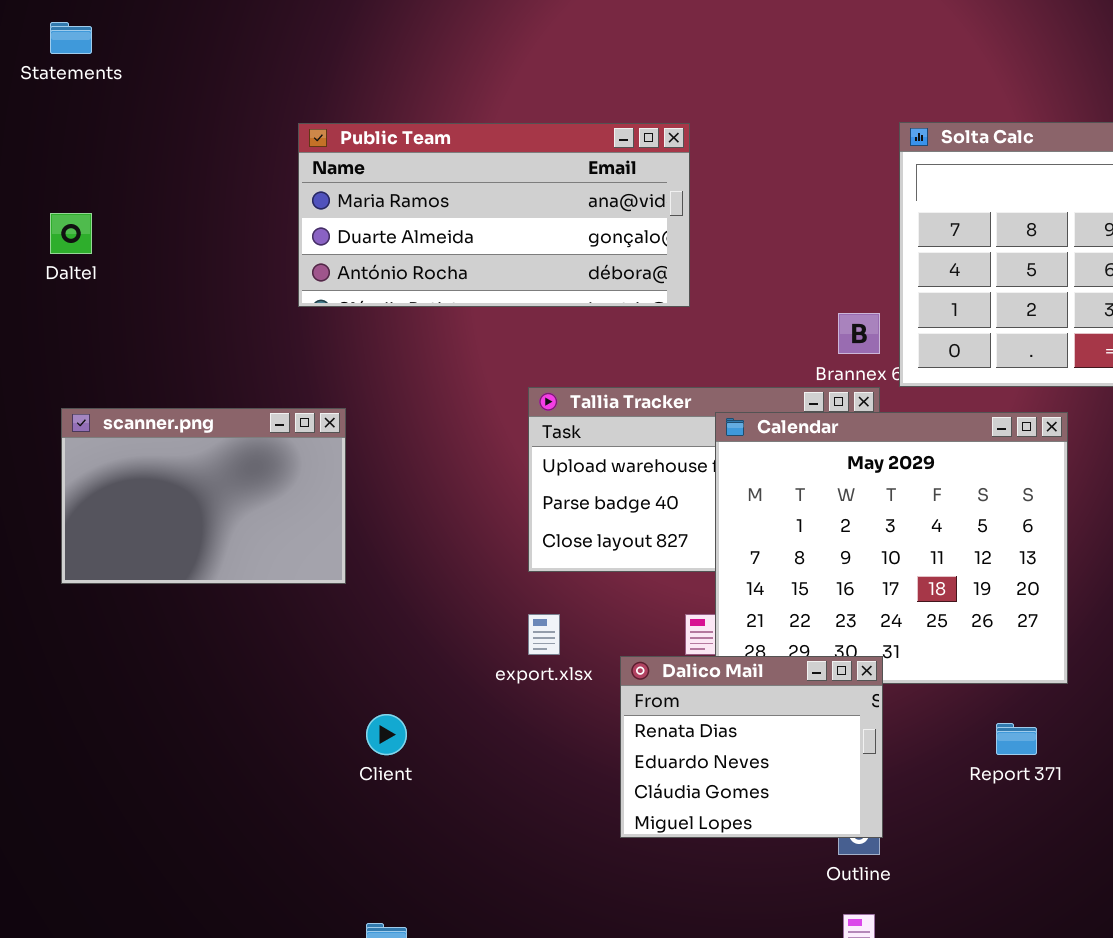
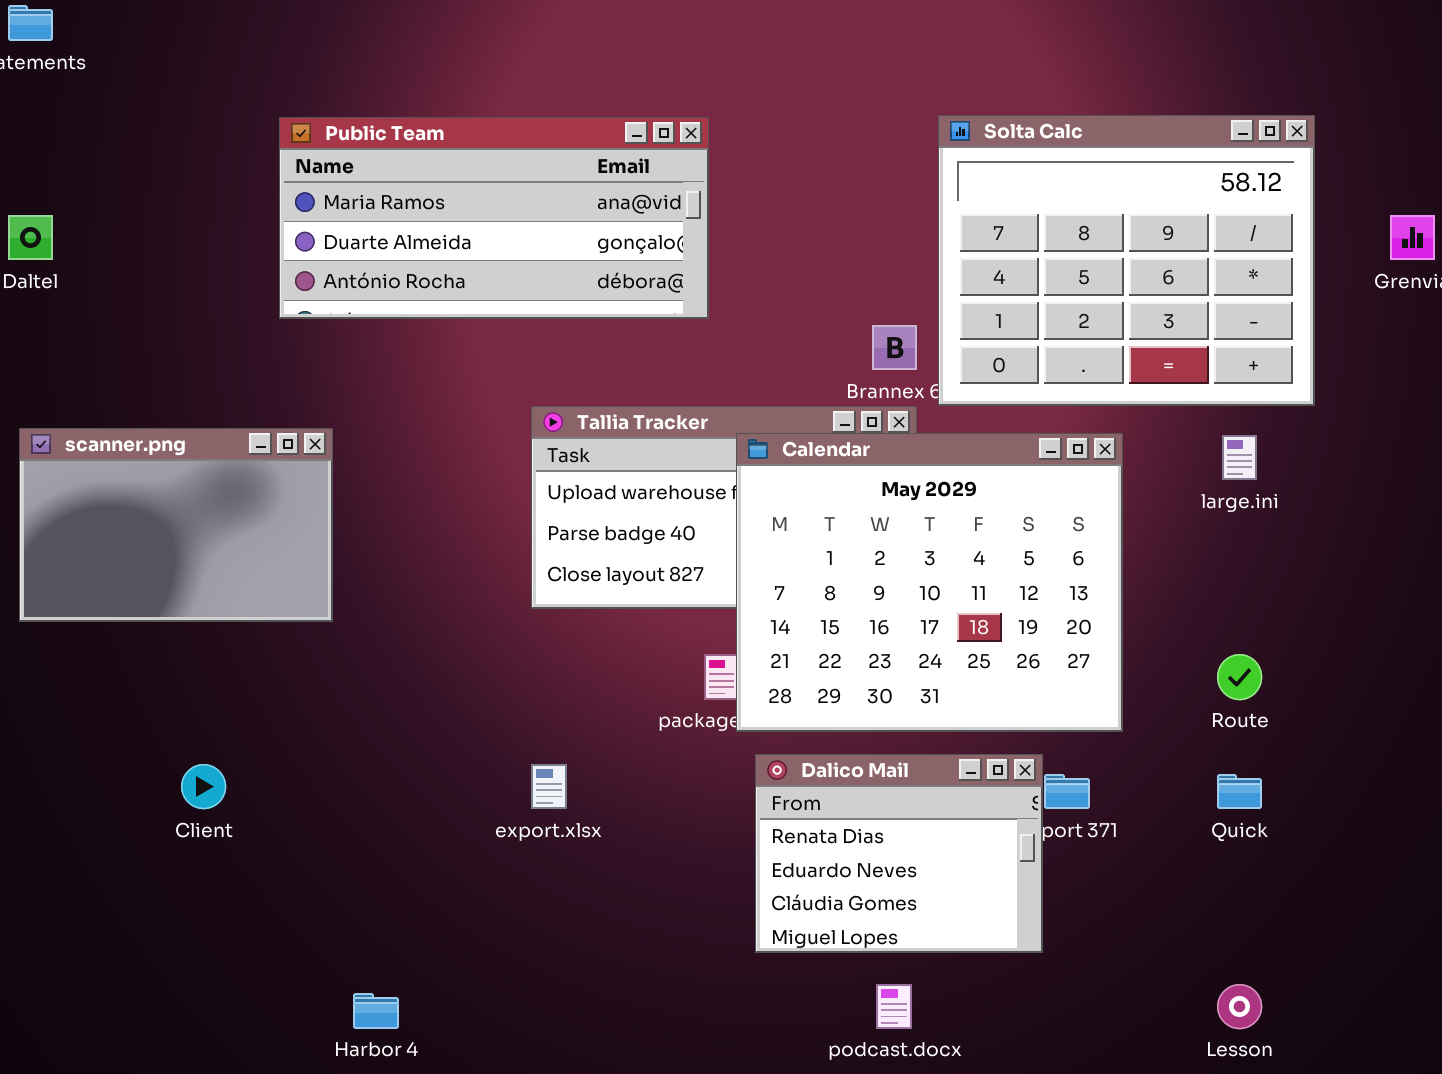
export.xlsx: [528,614,560,655] -> [531,764,567,809], moved
Dalico Mail: [620,656,883,838] -> [755,754,1043,953], moved
Client: [366,714,407,755] -> [181,764,226,809], moved

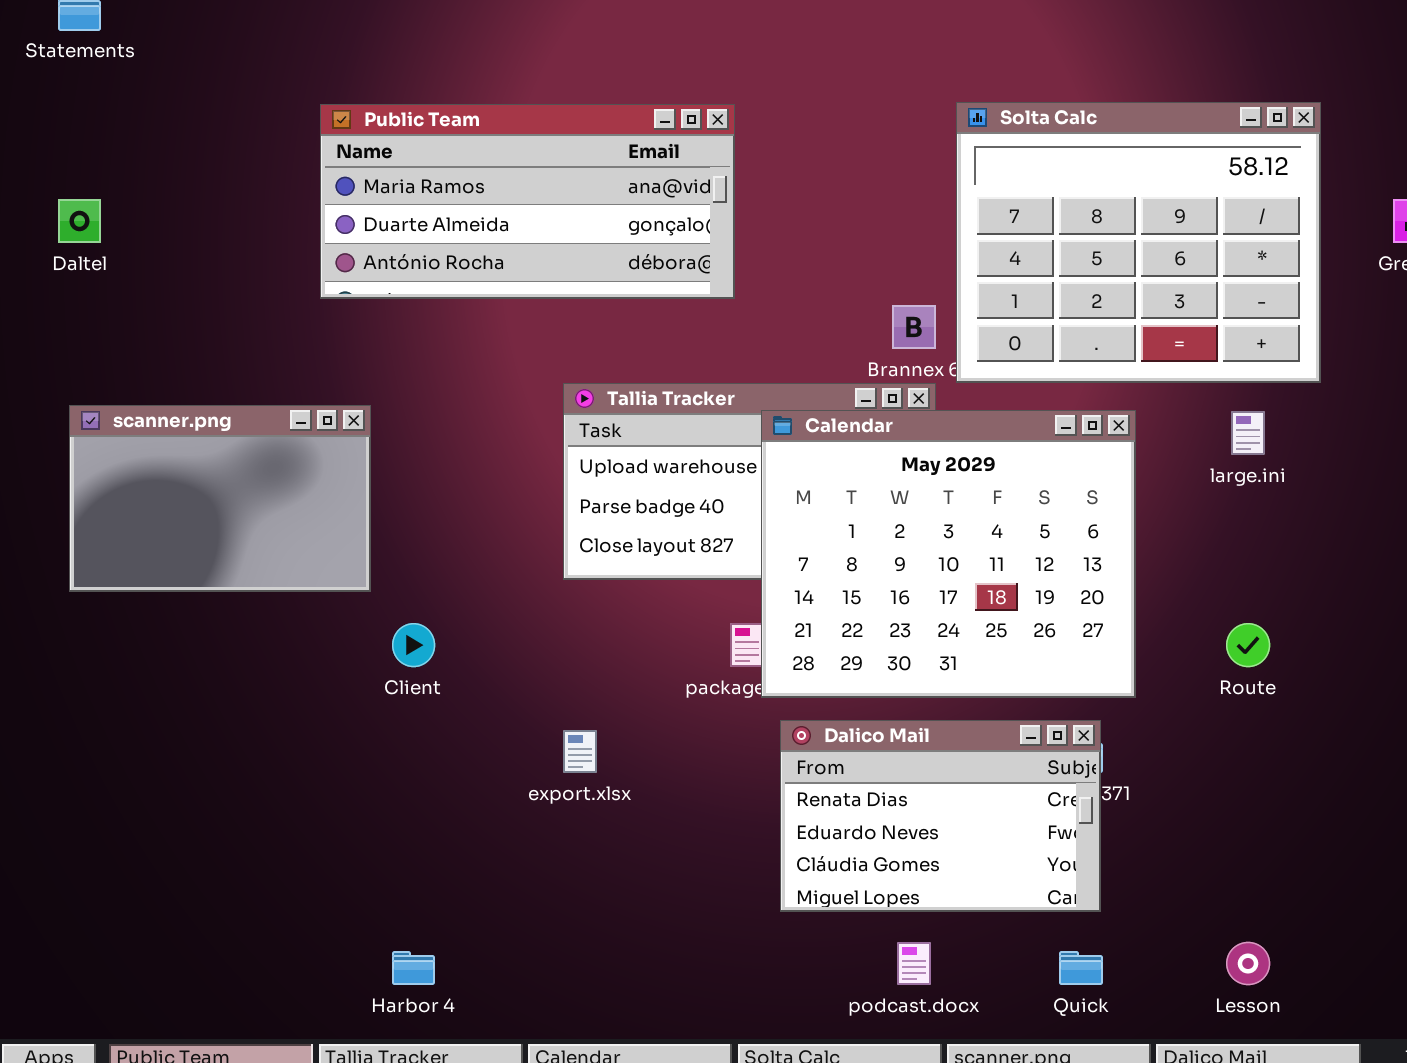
Dalico Mail: [755,754,1043,953] -> [780,720,1101,912], resized
Client: [181,764,226,809] -> [392,623,435,667], moved
Quick: [1217,774,1262,809] -> [1059,951,1103,985], moved

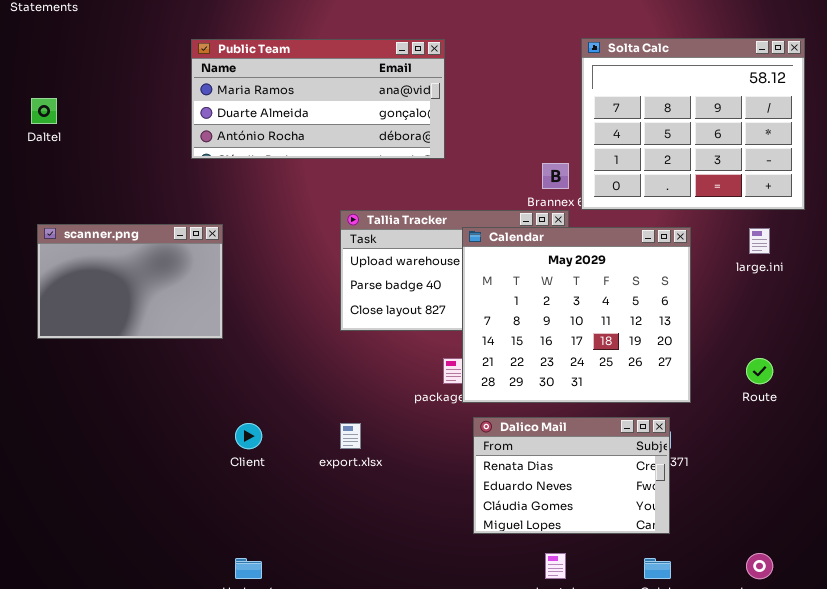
Client: [392,623,435,667] -> [235,423,262,449], moved

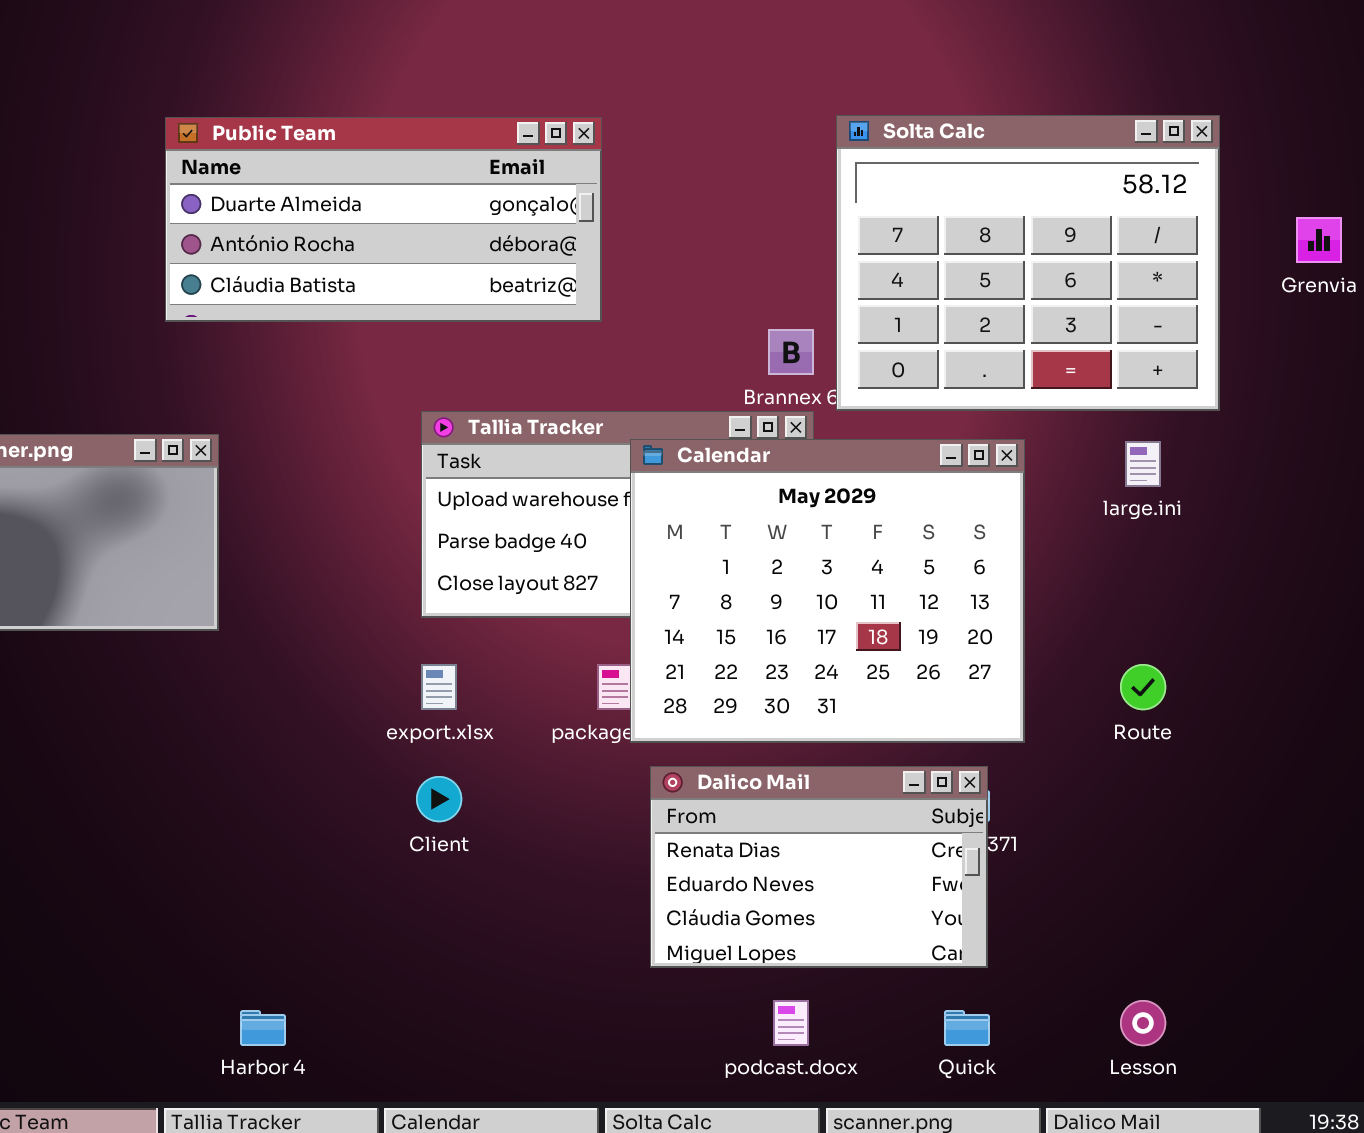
Public Team: [191,39,445,159] -> [165,117,602,322], scrolled down 1 row
Client: [235,423,262,449] -> [416,776,462,822], moved
export.xlsx: [340,423,361,449] -> [421,664,457,710], moved

